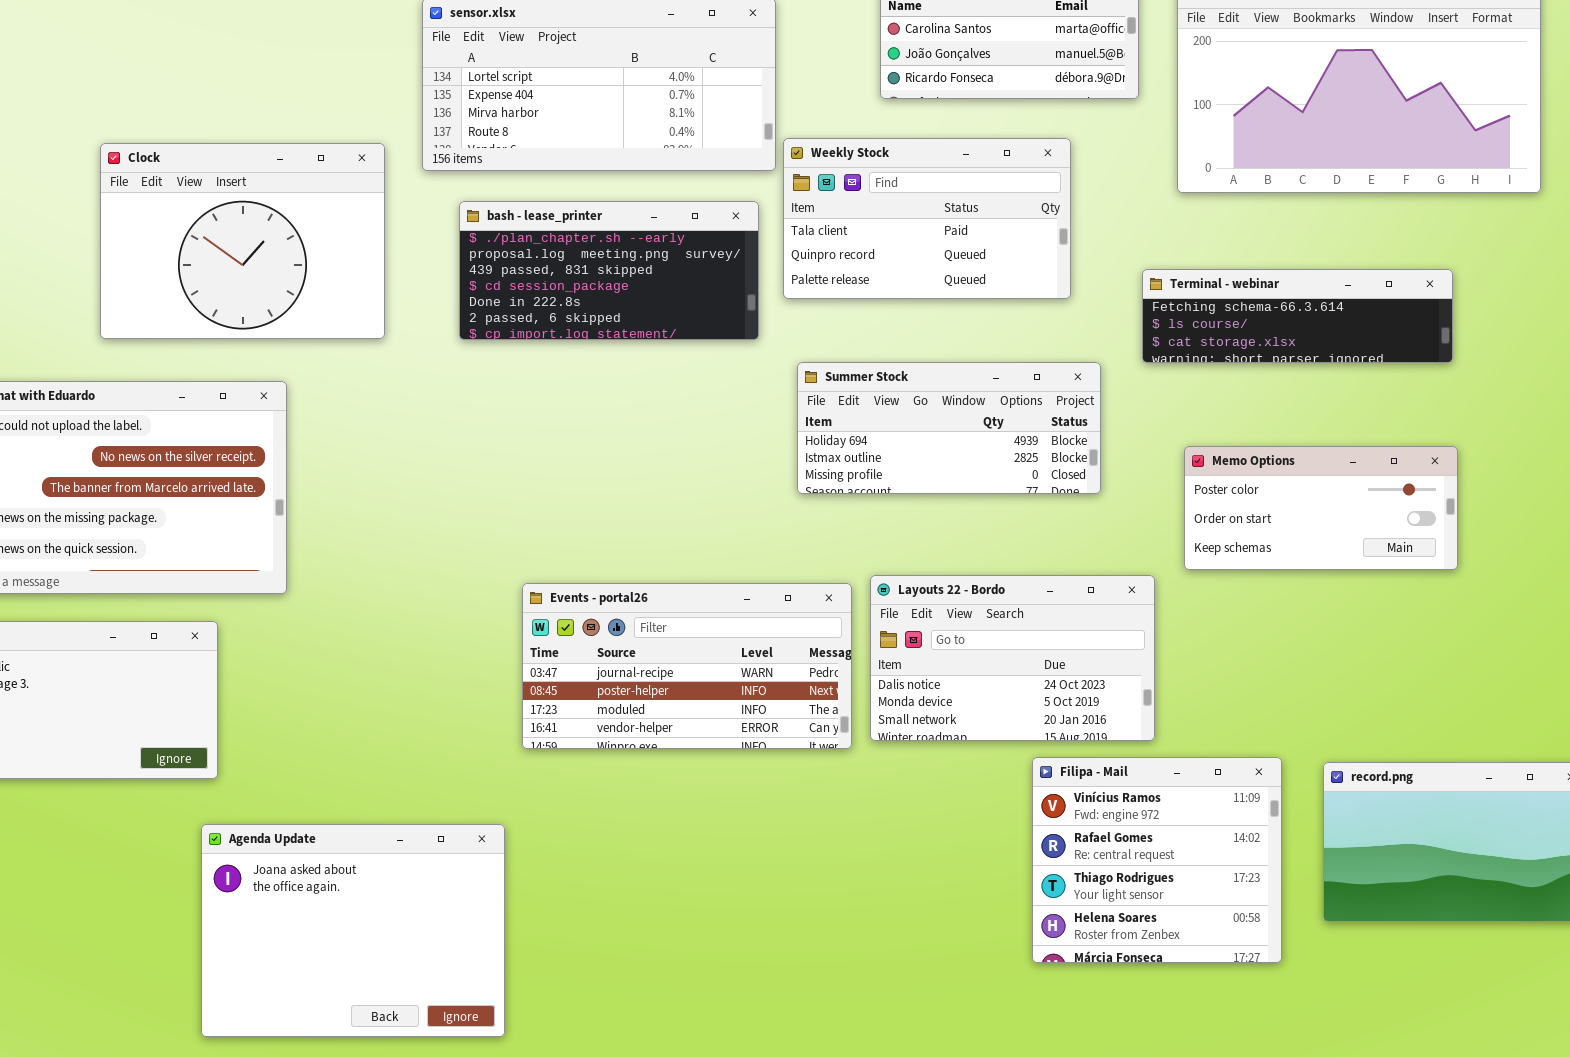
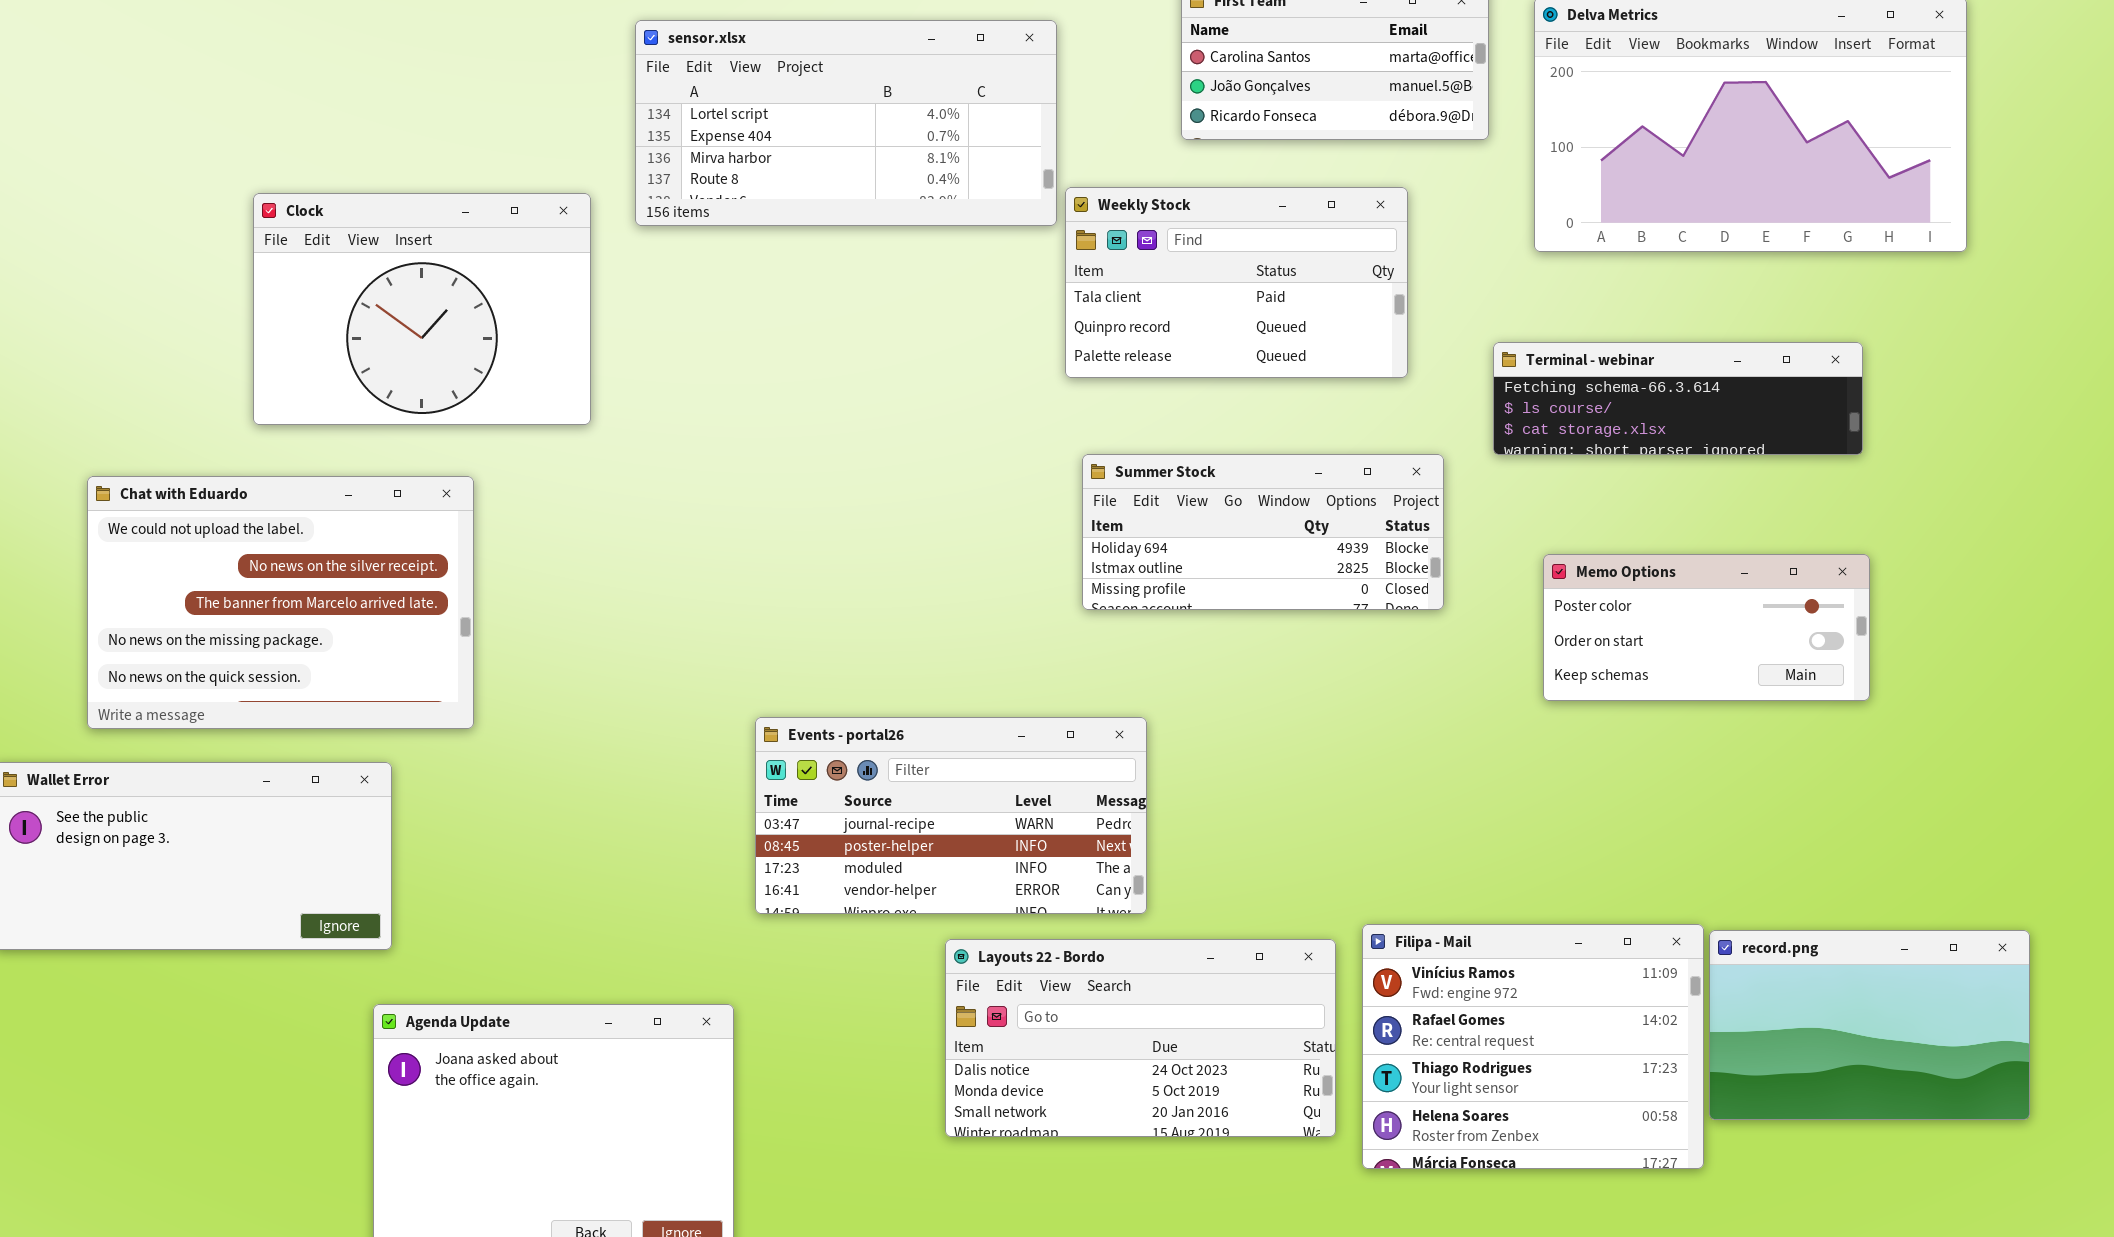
bash - lease_printer: [459,201,759,340] -> none, closed
Layouts 22 - Bordo: [870,575,1155,741] -> [945,939,1336,1137], moved, resized
Filipa - Mail: [1032,757,1282,963] -> [1362,924,1704,1169], resized

